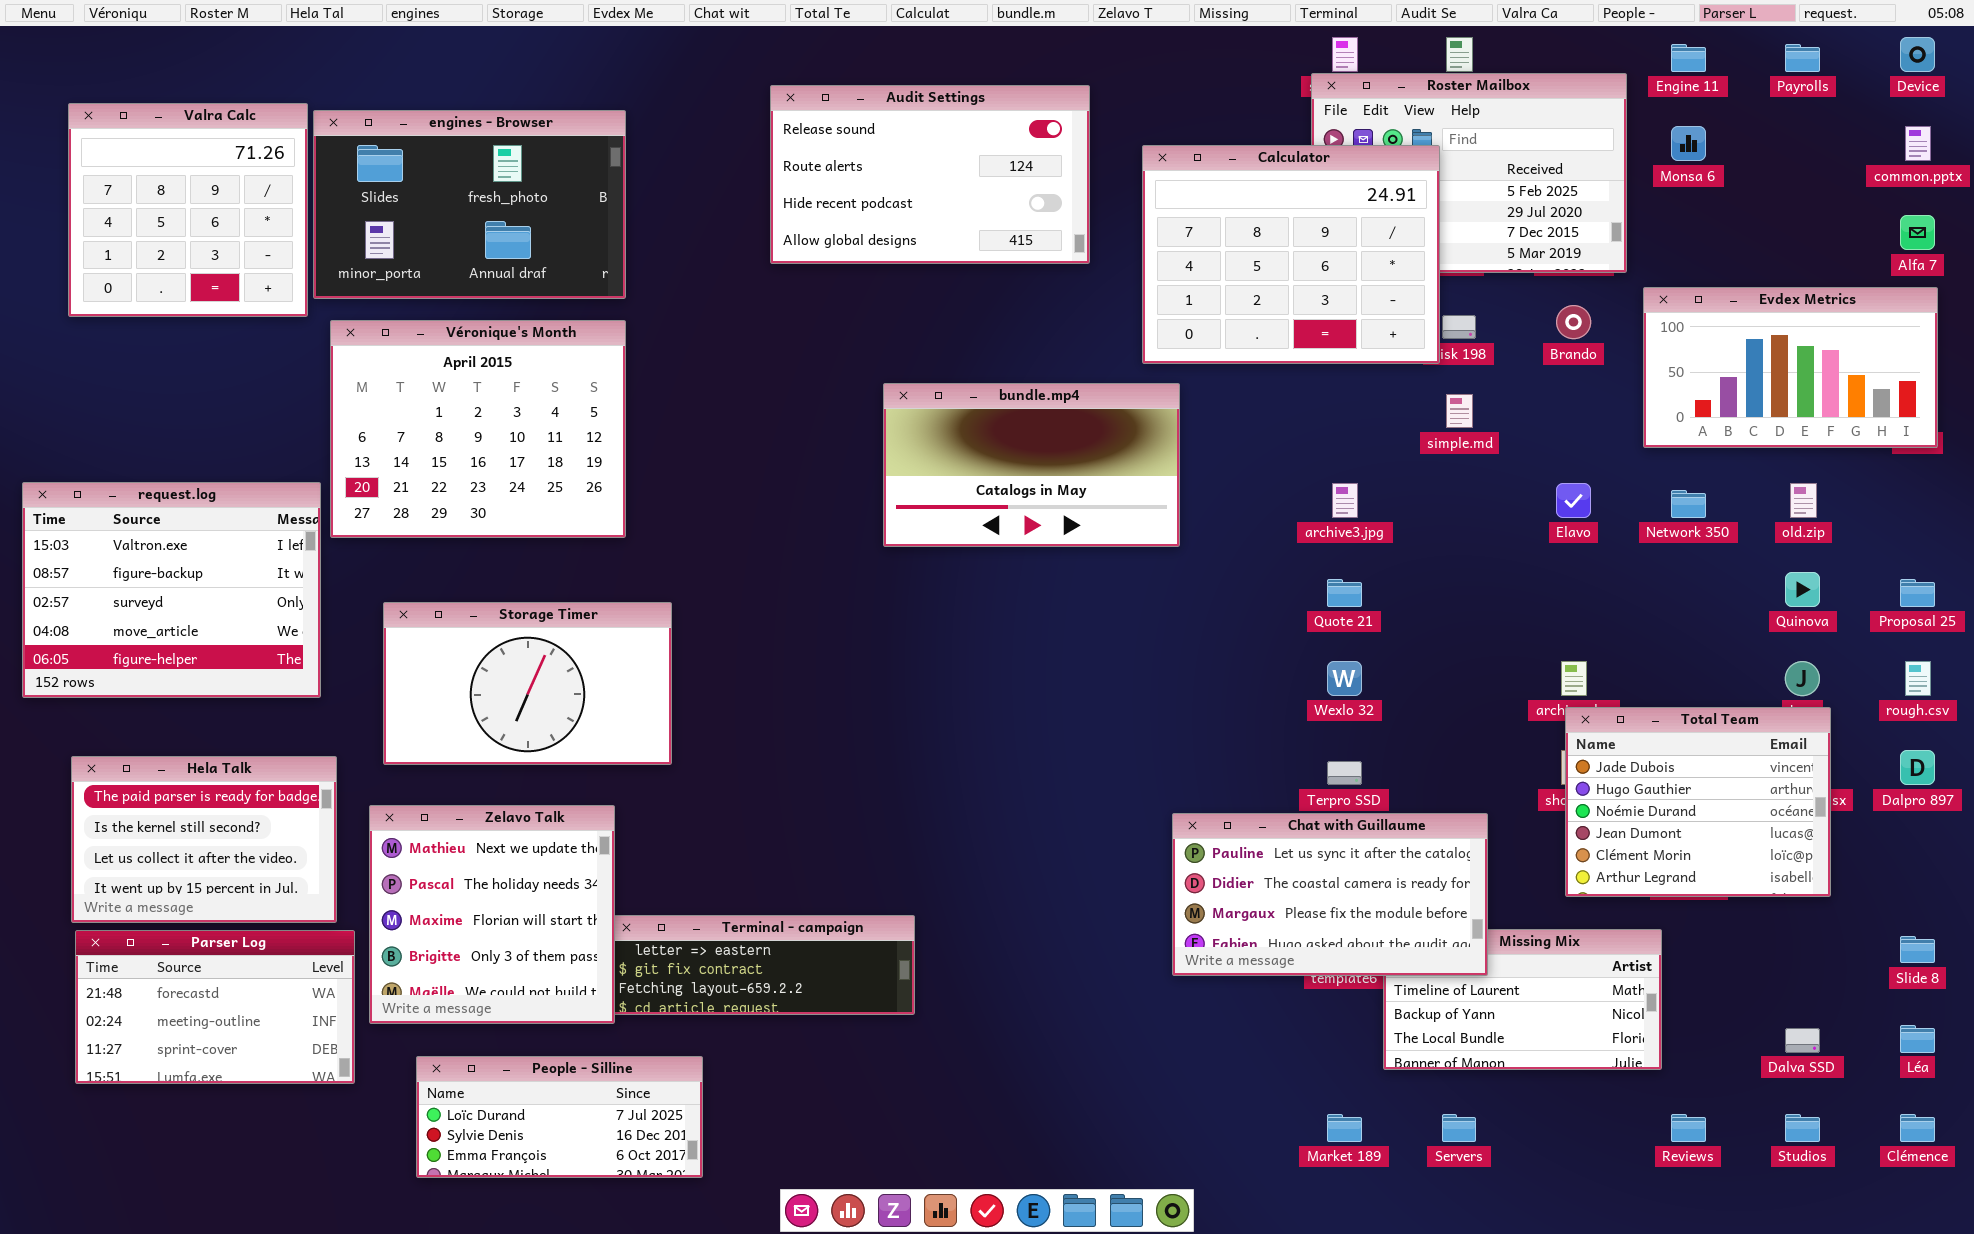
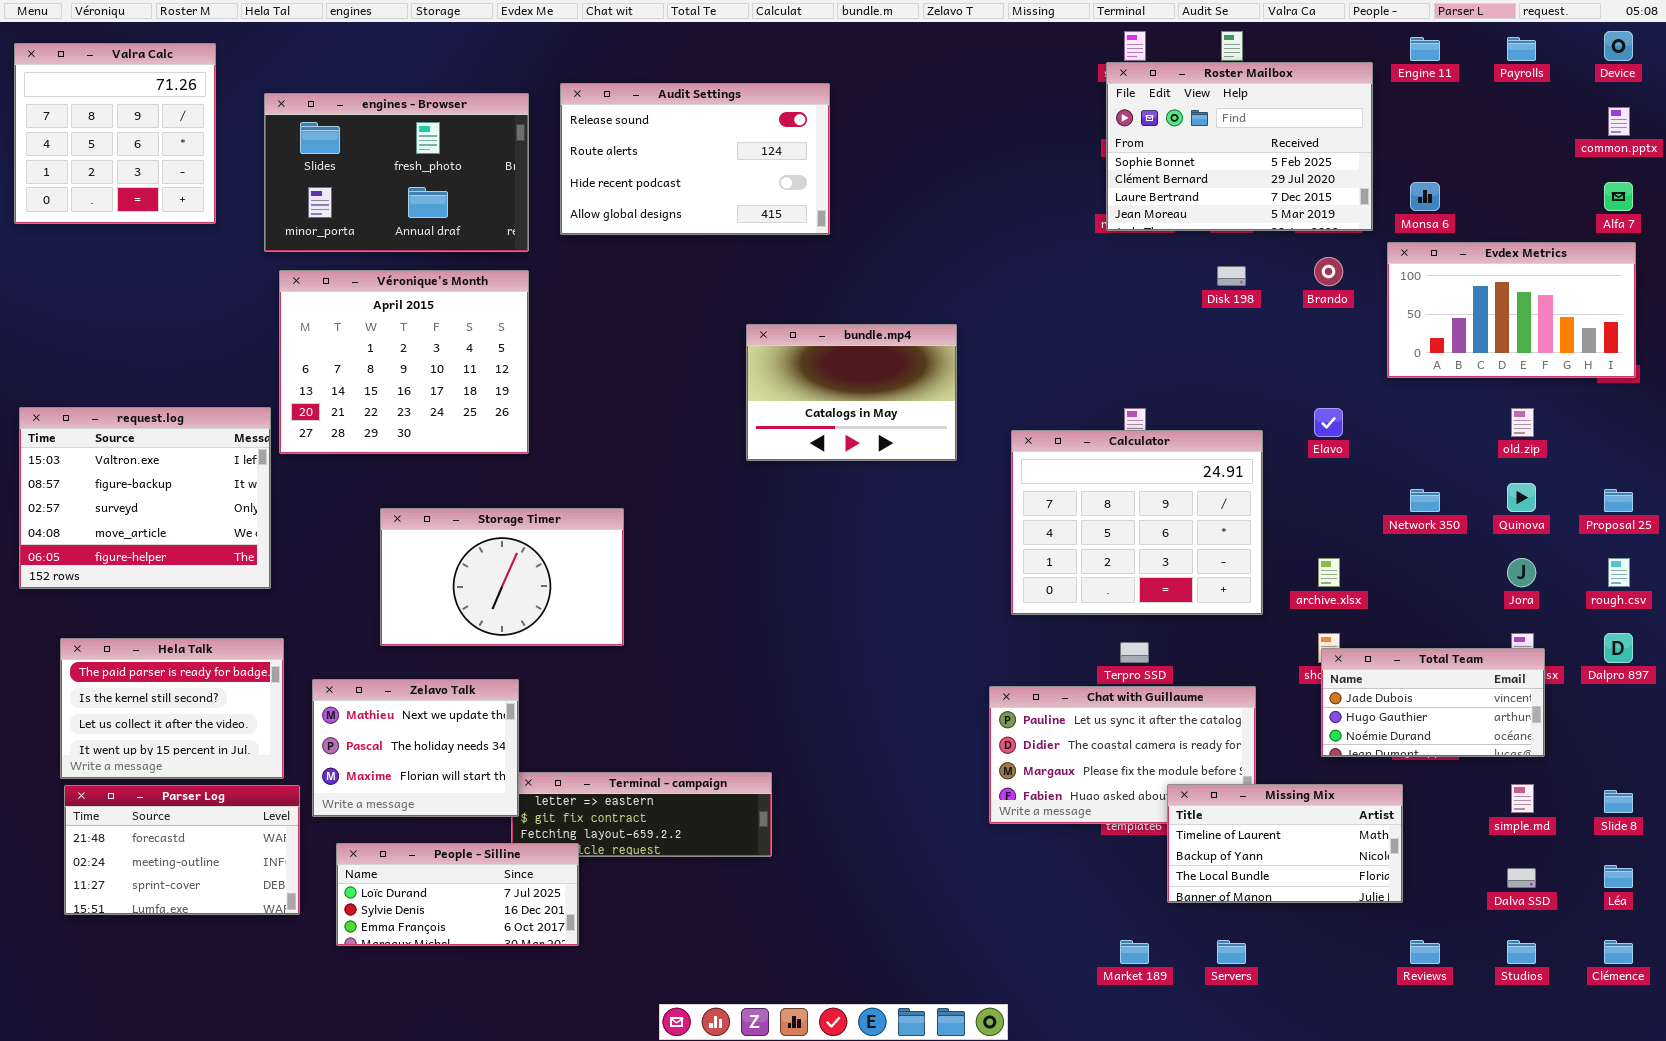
Audit Settings: [770,85,1090,264] -> [560,83,830,235], moved
Valra Calc: [68,103,308,317] -> [14,43,216,224], moved
Monsa 6: [1671,126,1706,161] -> [1410,182,1440,211], moved
Calculator: [1142,145,1440,364] -> [1011,430,1263,615], moved
bundle.mp4: [883,383,1180,547] -> [746,324,957,461], resized
simple.md: [1446,394,1473,428] -> [1511,784,1534,813], moved
Network 350: [1671,490,1706,518] -> [1410,489,1440,512], moved
Storage Timer: [383,602,672,765] -> [380,508,624,646], moved
Total Team: [1565,707,1831,897] -> [1321,648,1545,757], resized
Zelavo Talk: [369,805,615,1024] -> [312,679,519,817], resized
Missing Mix: [1383,929,1662,1070] -> [1167,784,1403,903], raised
People - Silline: [416,1056,703,1178] -> [336,843,579,946], moved

